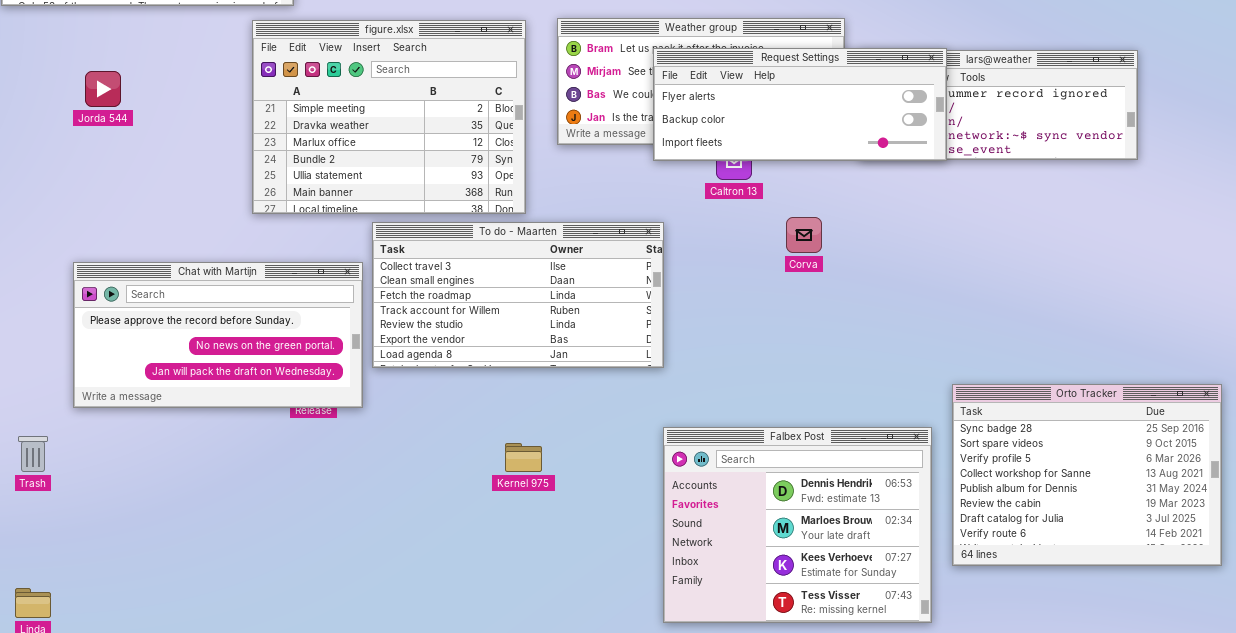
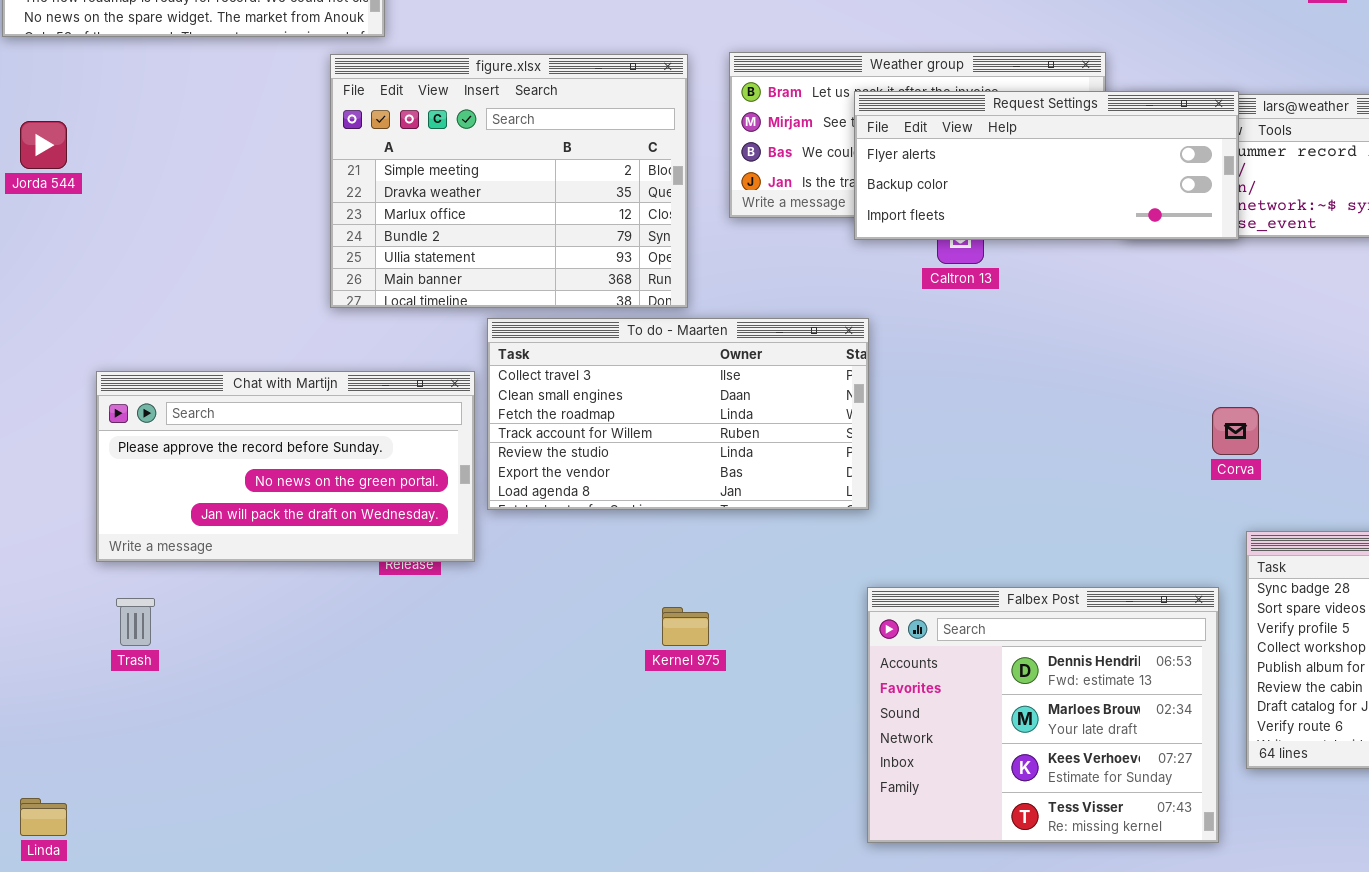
Jorda 544: [85,71,121,107] -> [20,121,67,169], moved
Corva: [786,217,822,253] -> [1212,407,1259,455], moved
Trash: [18,436,48,472] -> [116,598,155,646], moved

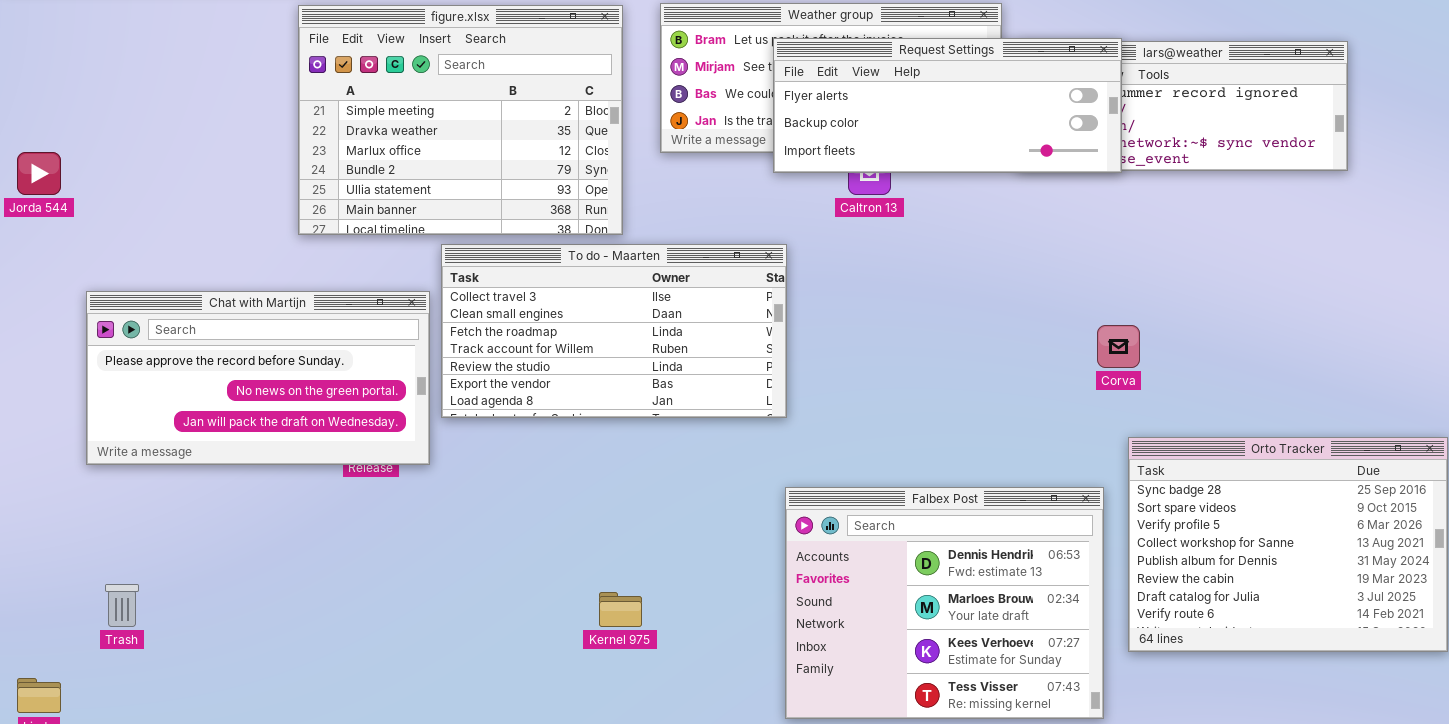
Jorda 544: [20,121,67,169] -> [17,152,61,195], moved
Trash: [116,598,155,646] -> [105,584,139,627], moved
Kernel 975: [662,607,709,646] -> [599,592,642,627], moved

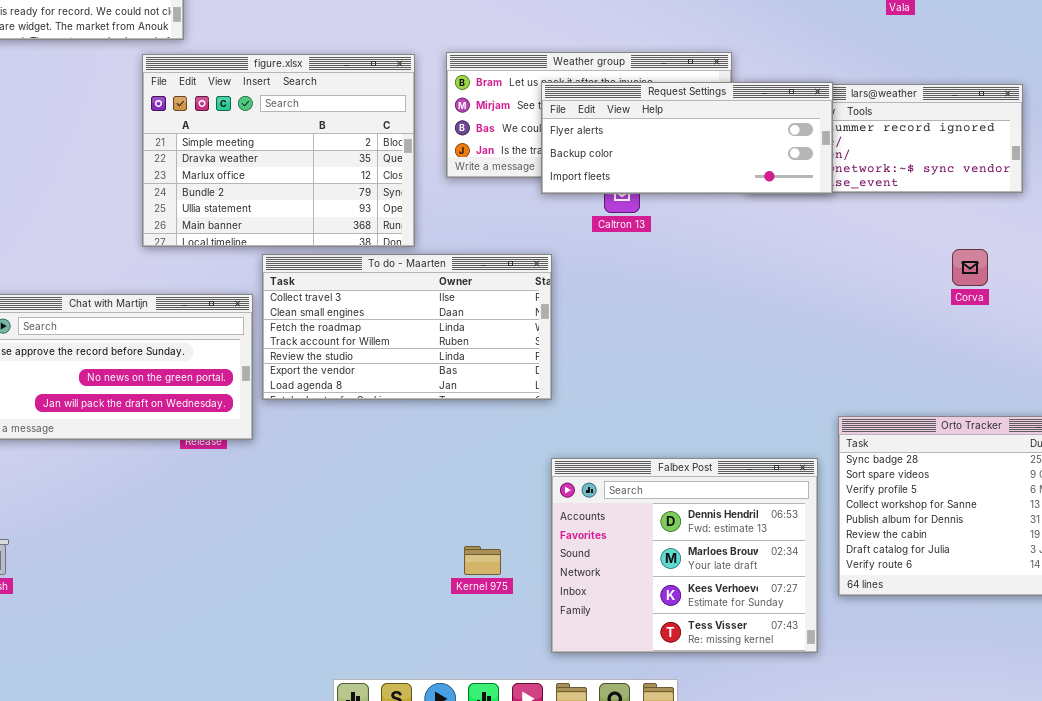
Corva: [1097,325,1140,368] -> [952,249,988,286], moved
Kernel 975: [599,592,642,627] -> [464,546,501,575], moved

